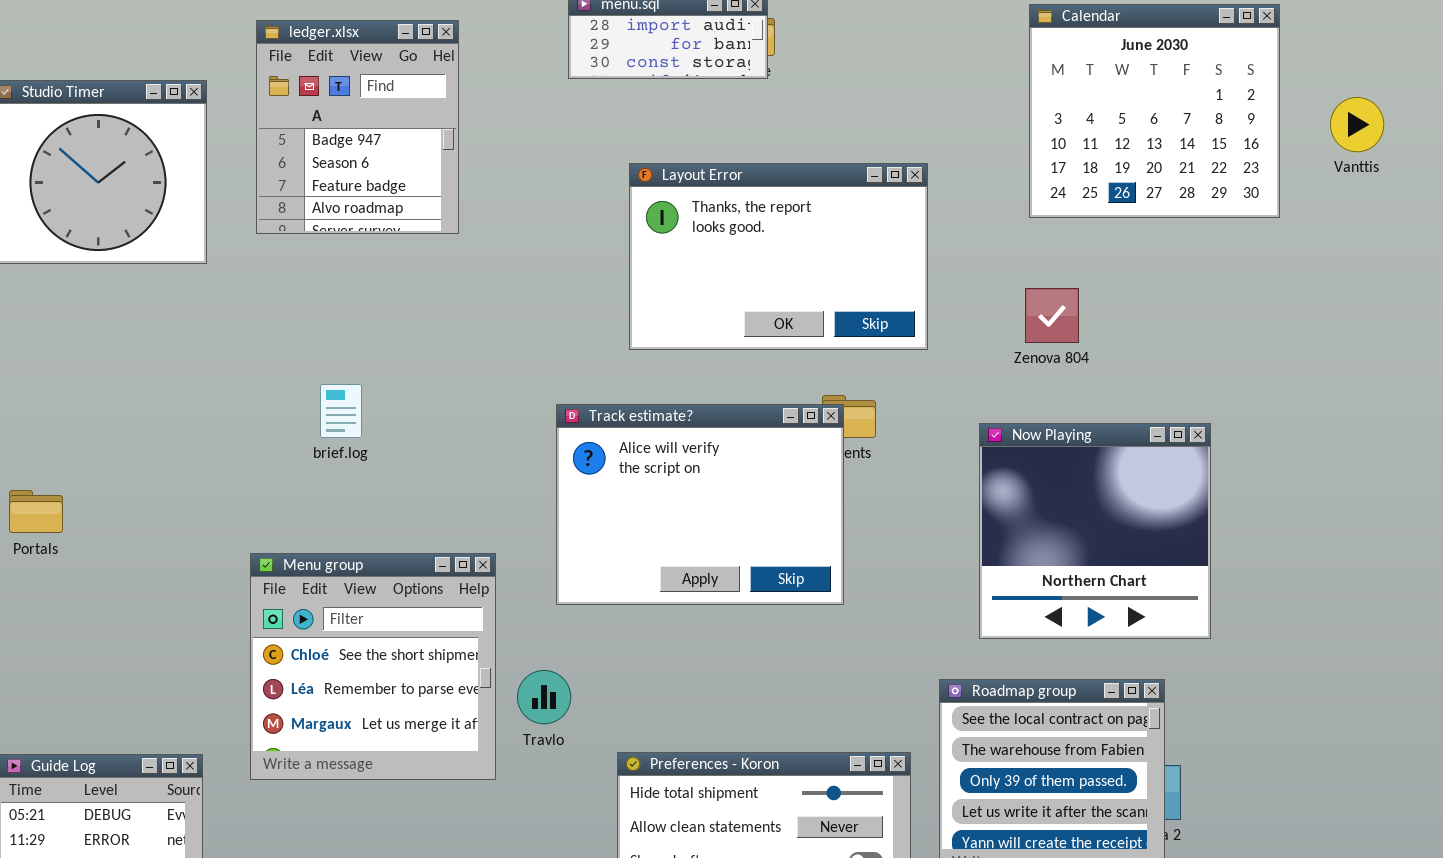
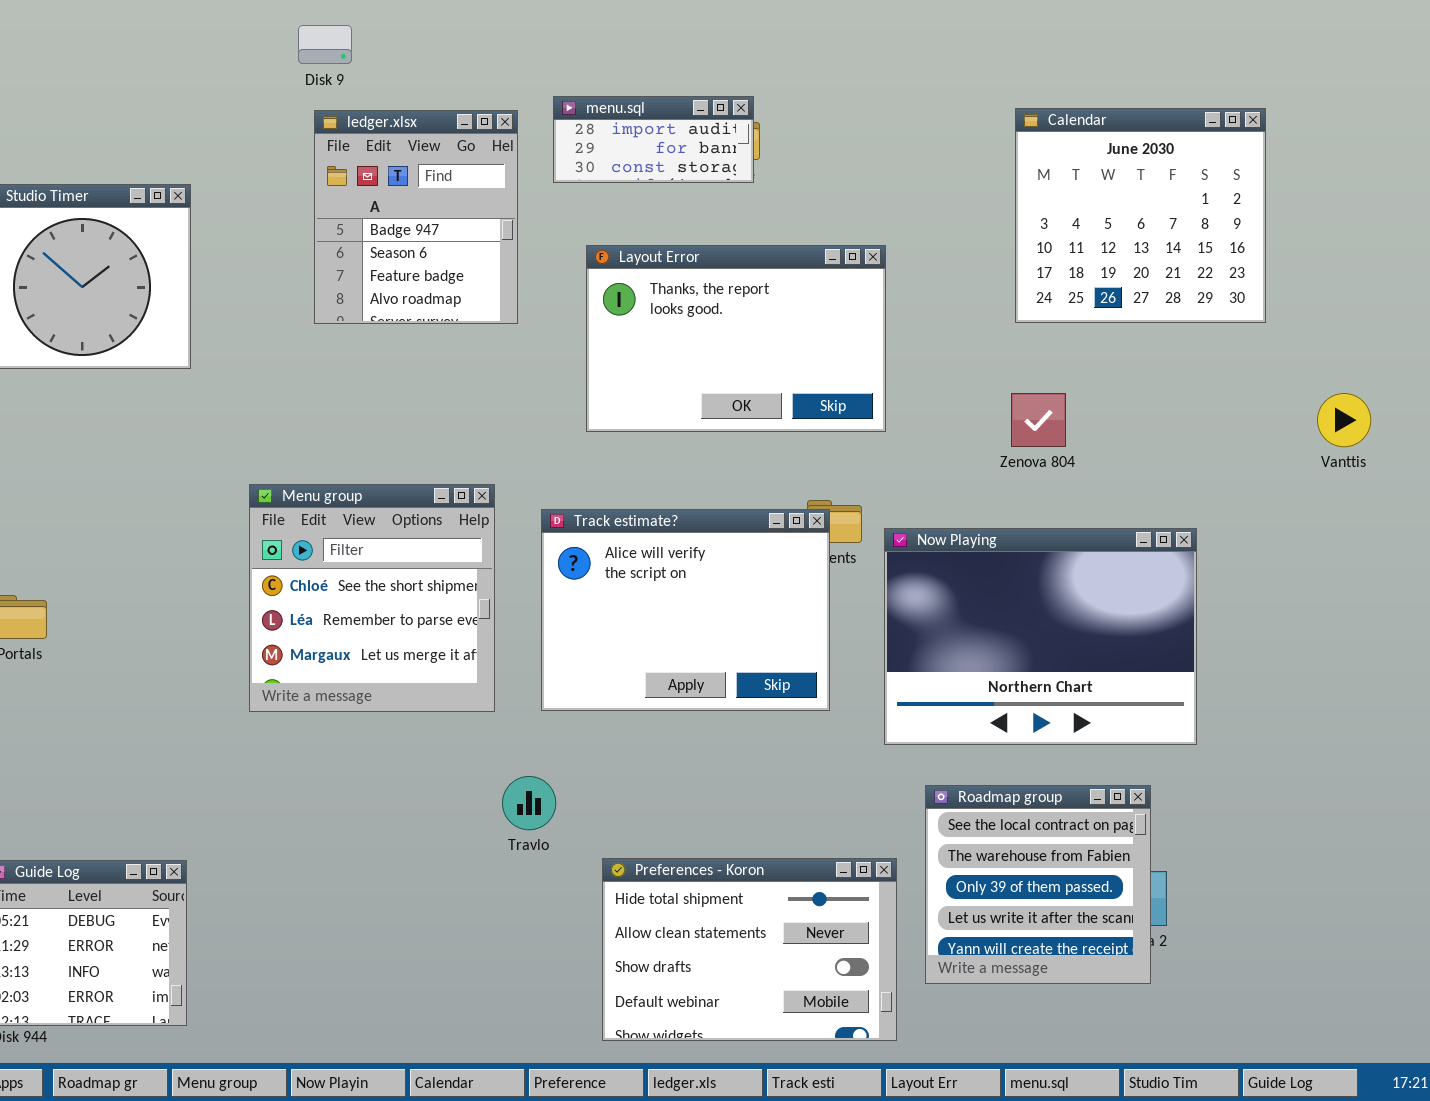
ledger.xlsx: [256,20,459,234] -> [314,110,518,324], moved
Vanttis: [1330,97,1384,152] -> [1317,393,1371,447], moved
Layout Error: [629,163,928,350] -> [586,245,886,432], moved
Now Playing: [979,423,1211,639] -> [884,528,1197,745], resized
Menu group: [250,553,496,780] -> [249,484,495,712], moved

